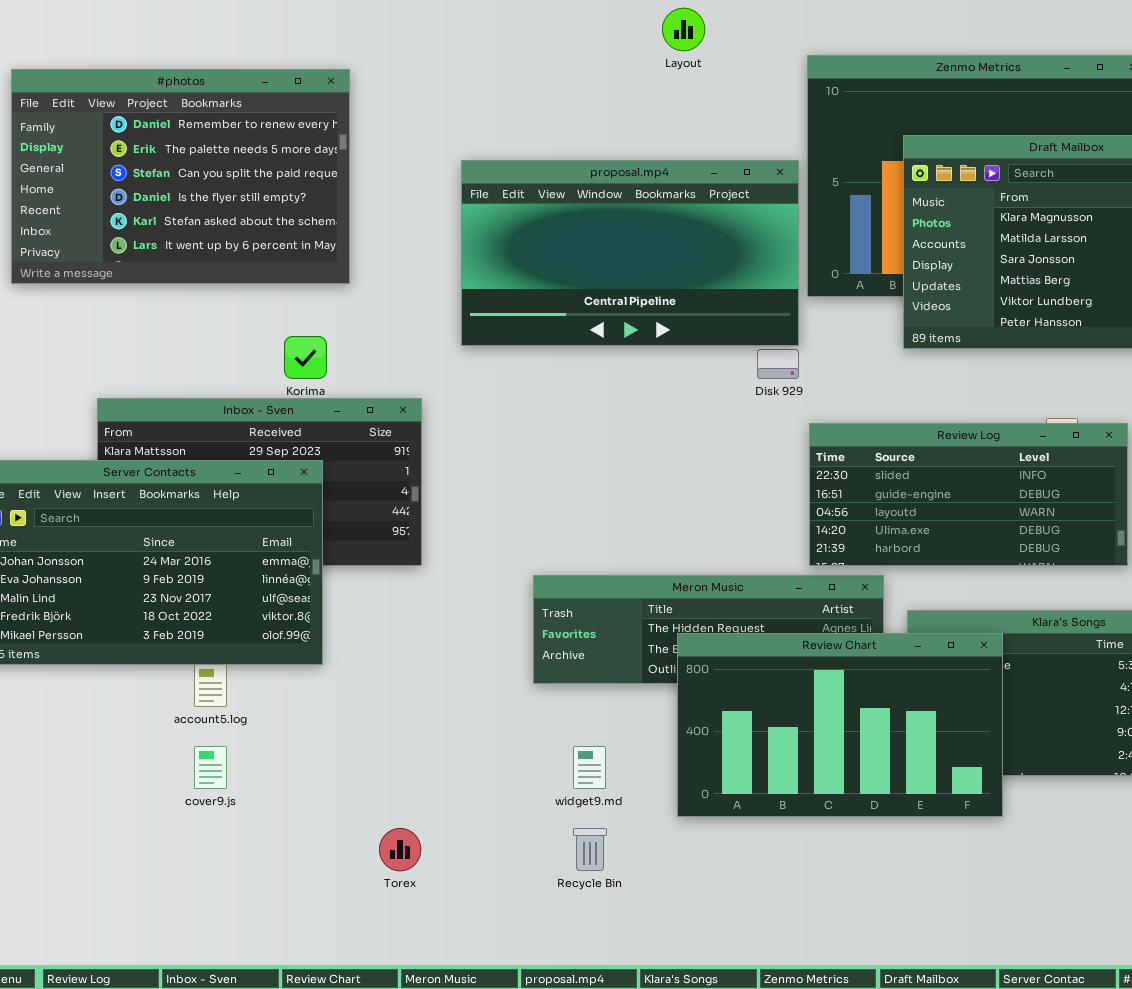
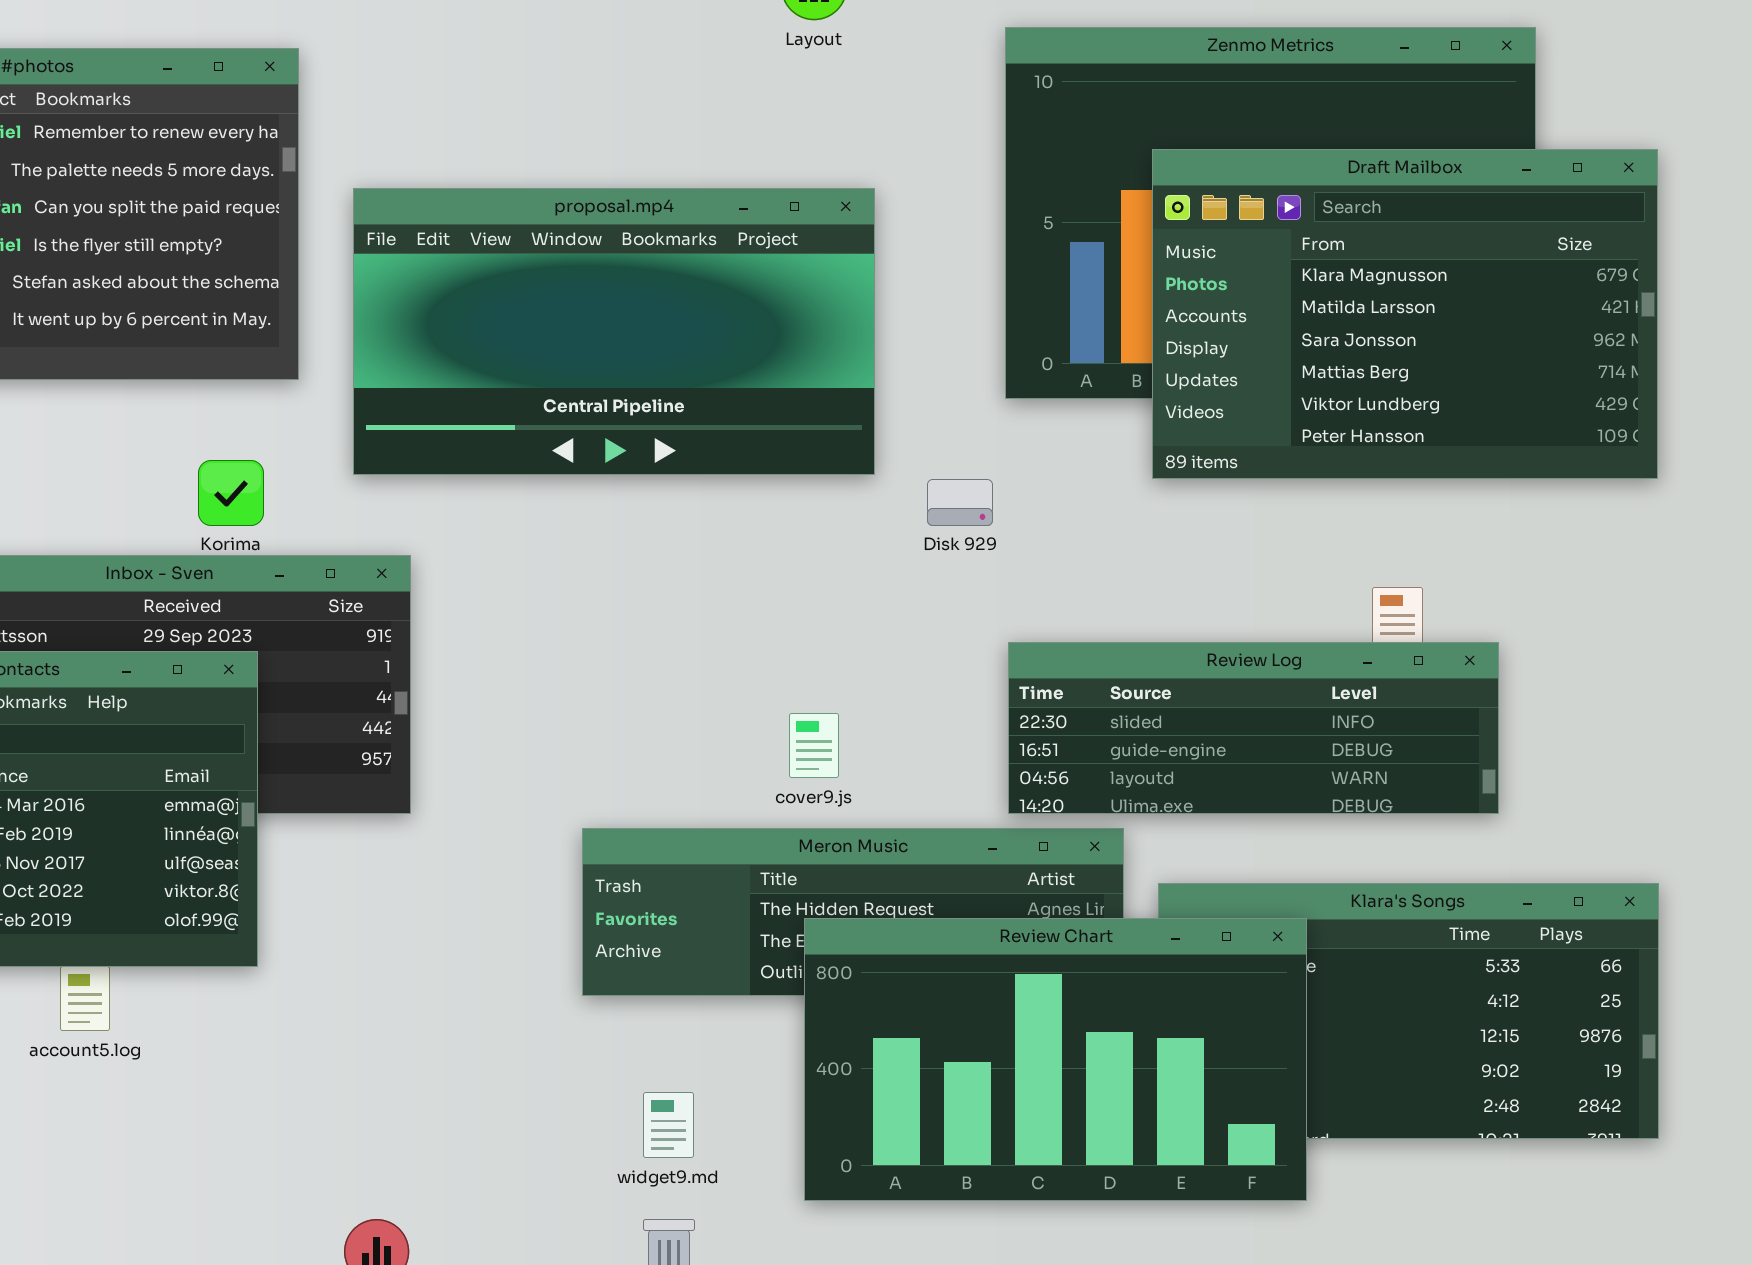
proposal.mp4: [461,160,799,346] -> [353,188,875,475], moved
Review Log: [809,423,1128,566] -> [1008,642,1499,814], resized
cover9.js: [194,746,227,789] -> [789,713,839,778], moved

